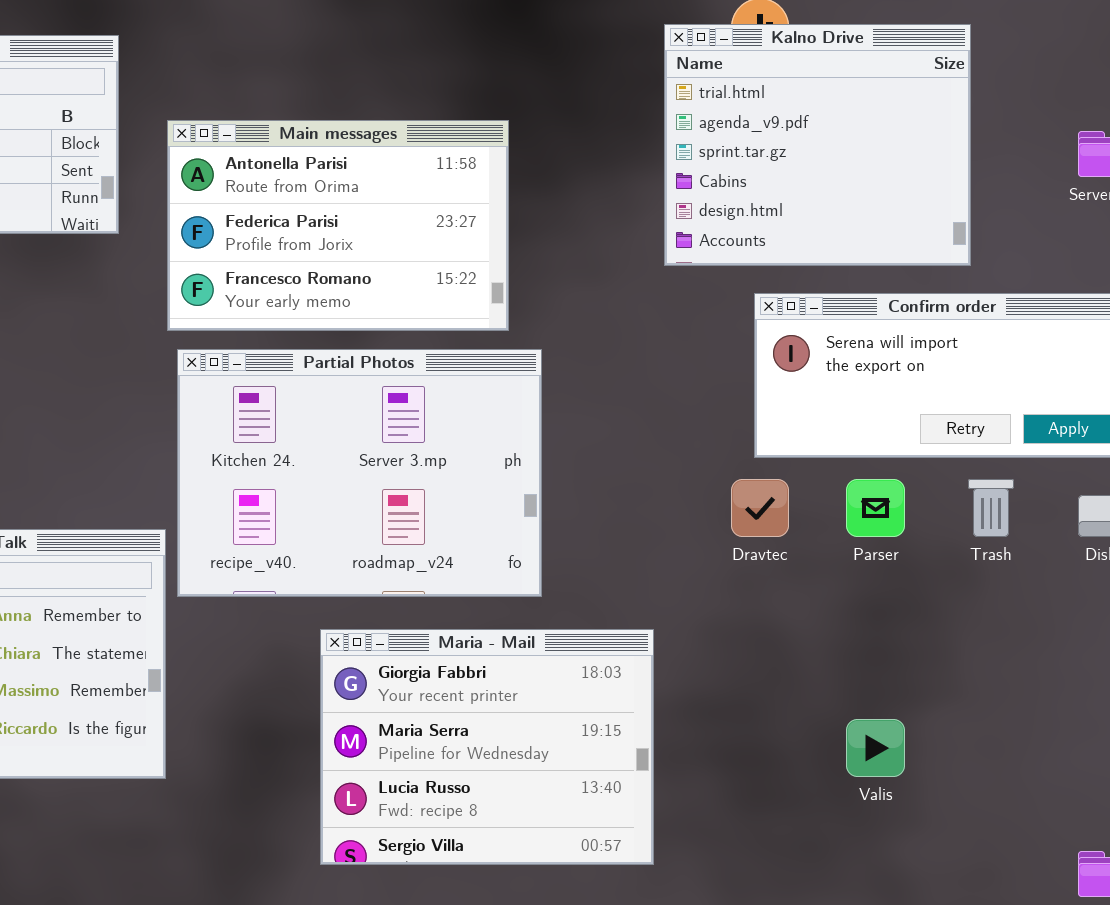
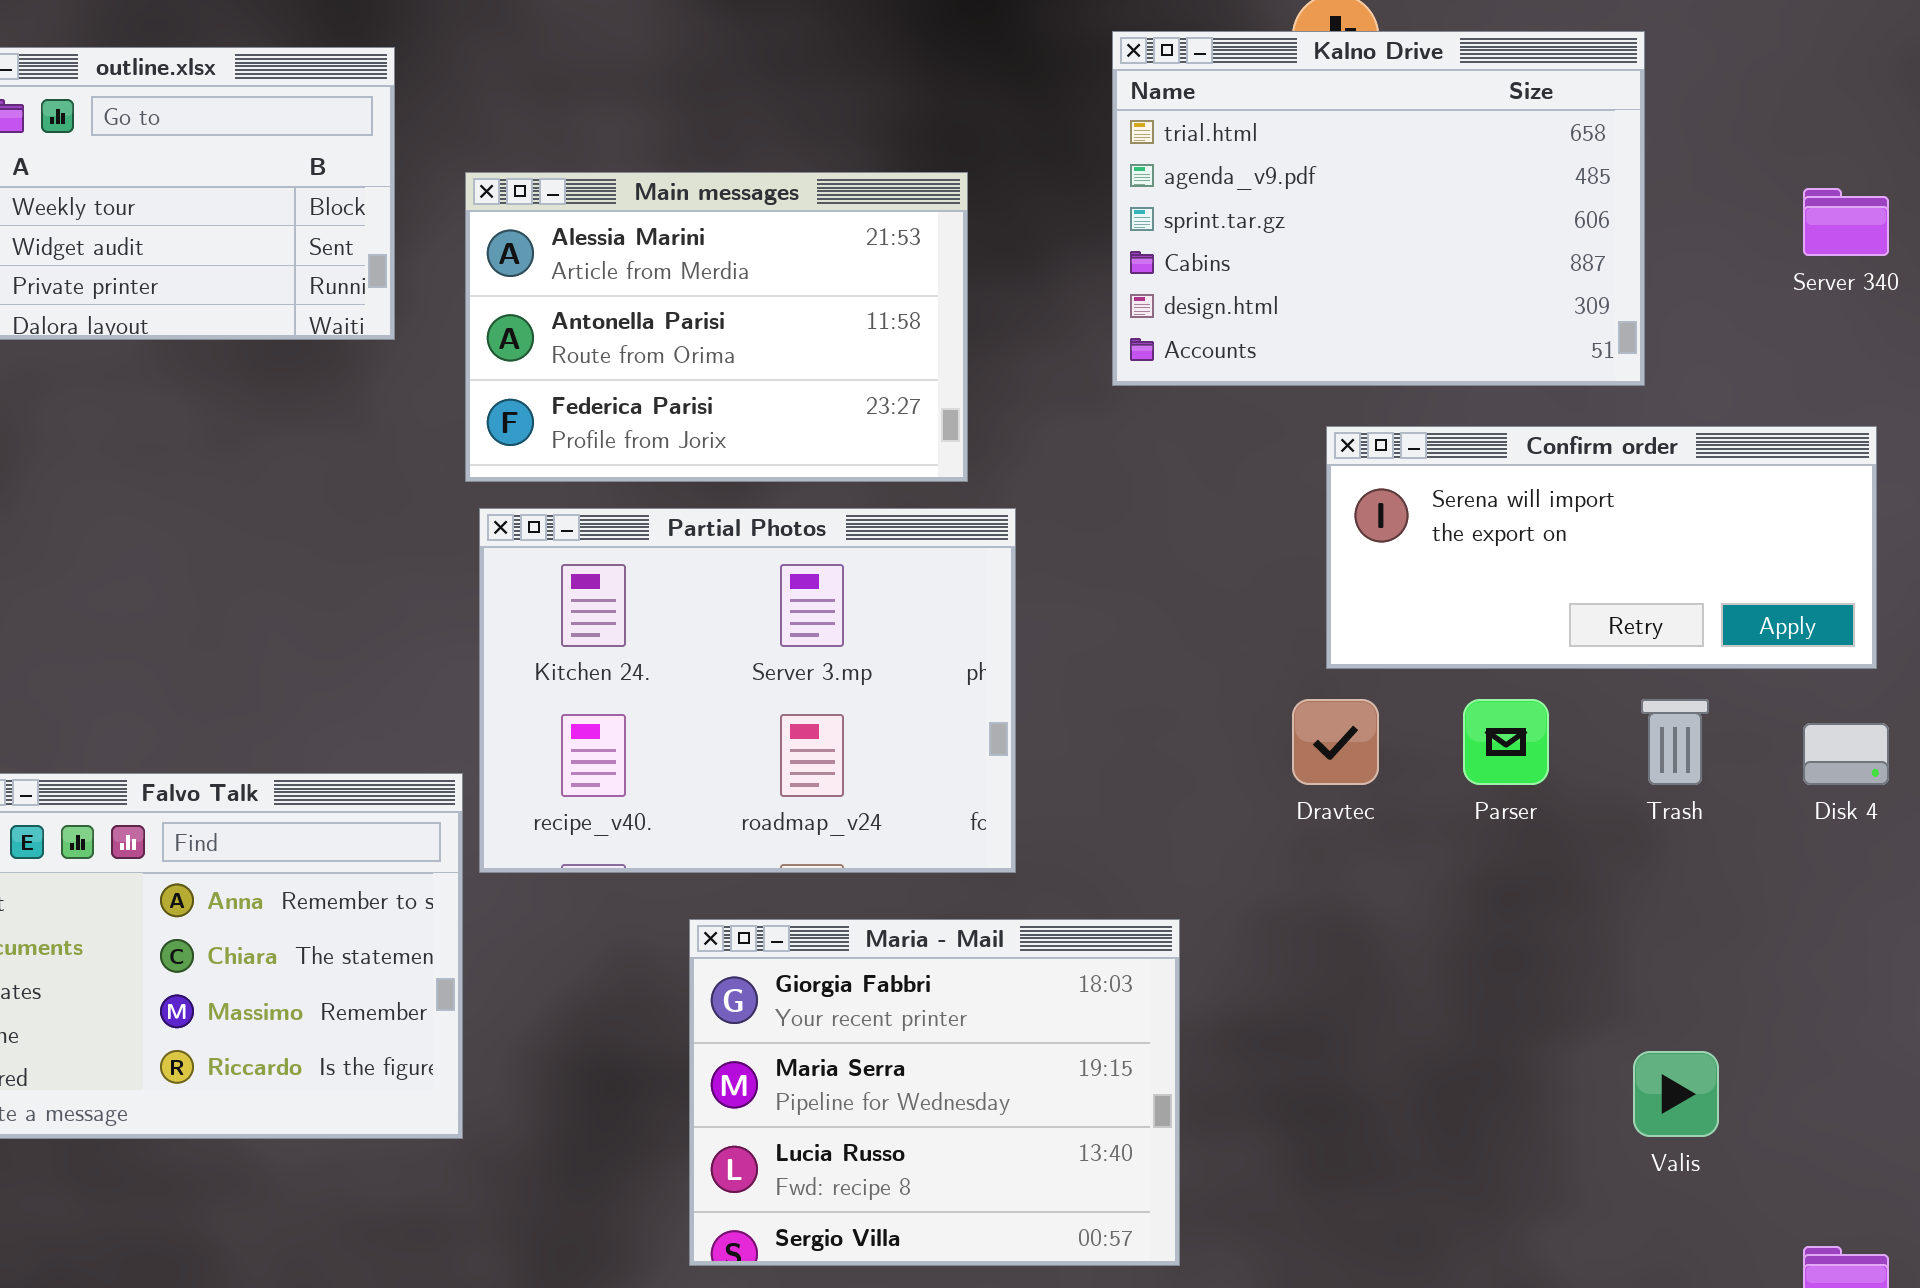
Kalno Drive: [664,24,971,266] -> [1112,31,1645,386], resized
Main messages: [167,120,509,331] -> [465,172,968,482], scrolled up 1 row
Valis: [846,719,905,777] -> [1633,1051,1719,1137], moved

